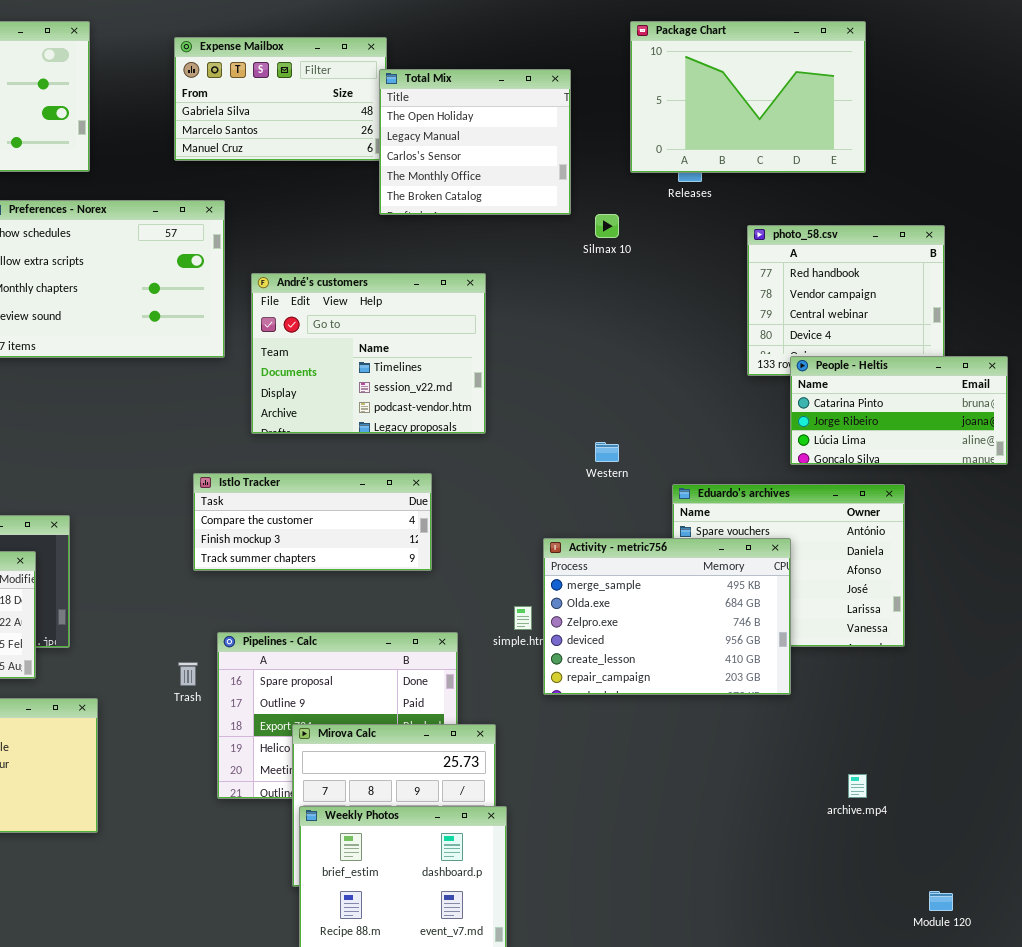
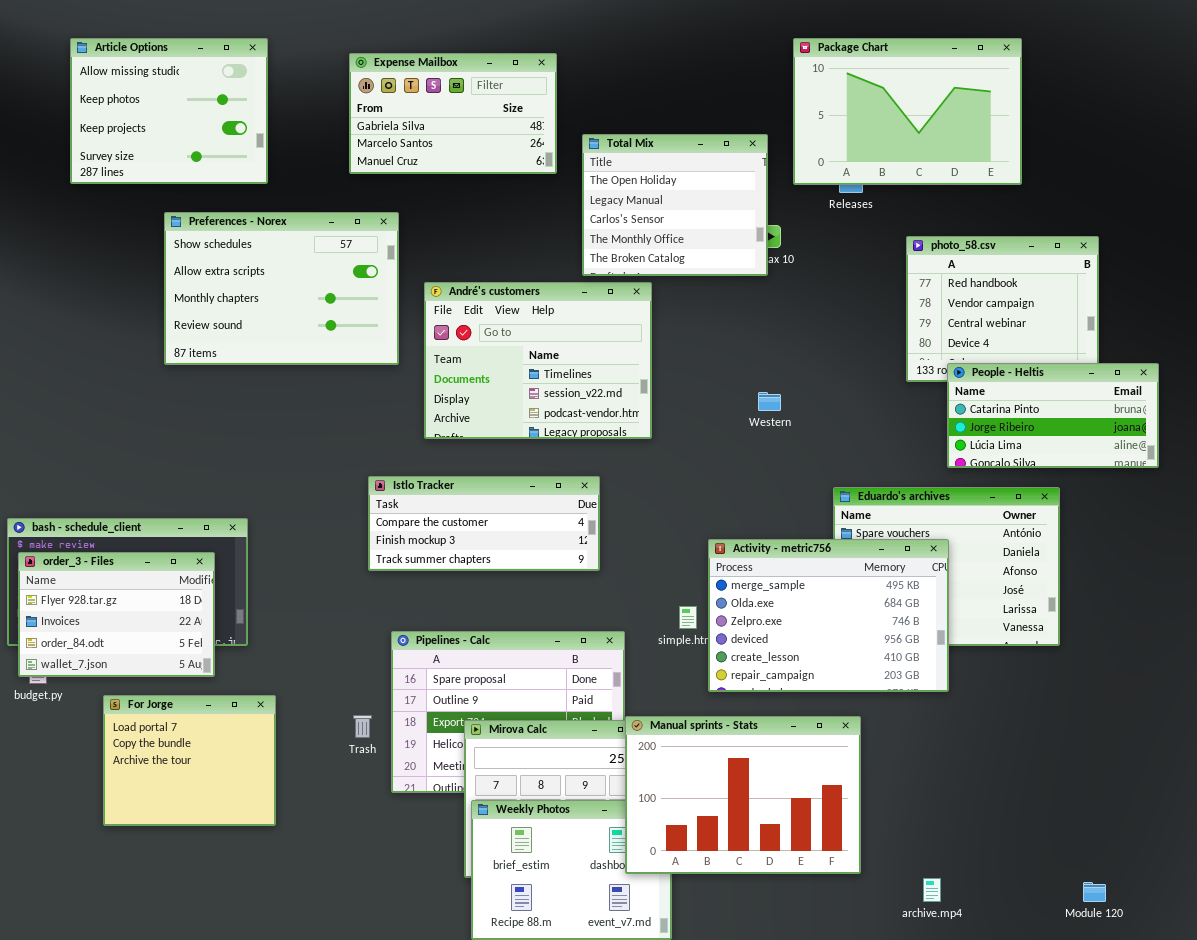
Total Mix: [379,69,571,215] -> [582,134,768,276], moved
Western: [595,442,619,462] -> [758,392,781,411], moved
Trash: [178,662,198,686] -> [353,715,372,738], moved
Manual sprints - Stats: none -> [625,716,861,874], opened
archive.mp4: [848,774,867,798] -> [923,878,941,902], moved

